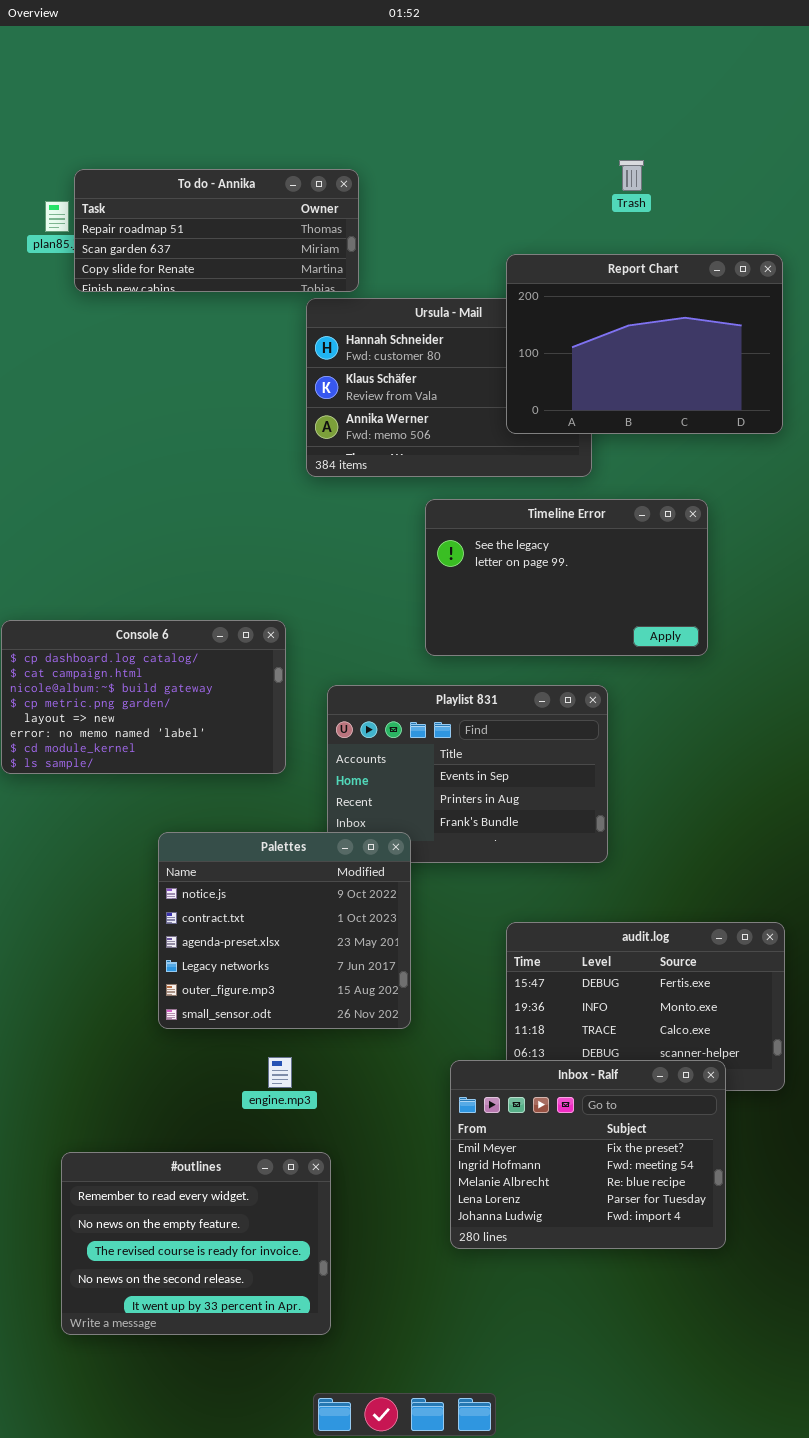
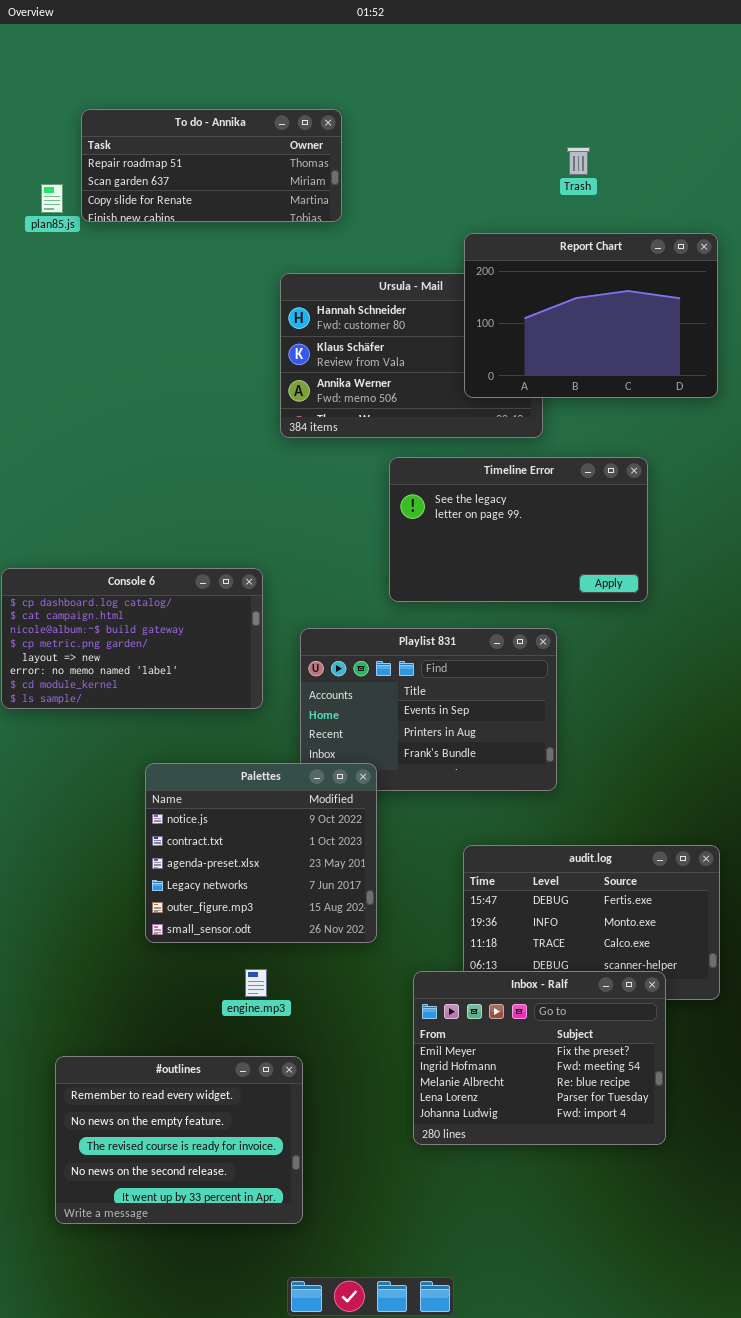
To do - Annika: [74,169,359,292] -> [81,109,342,222], moved

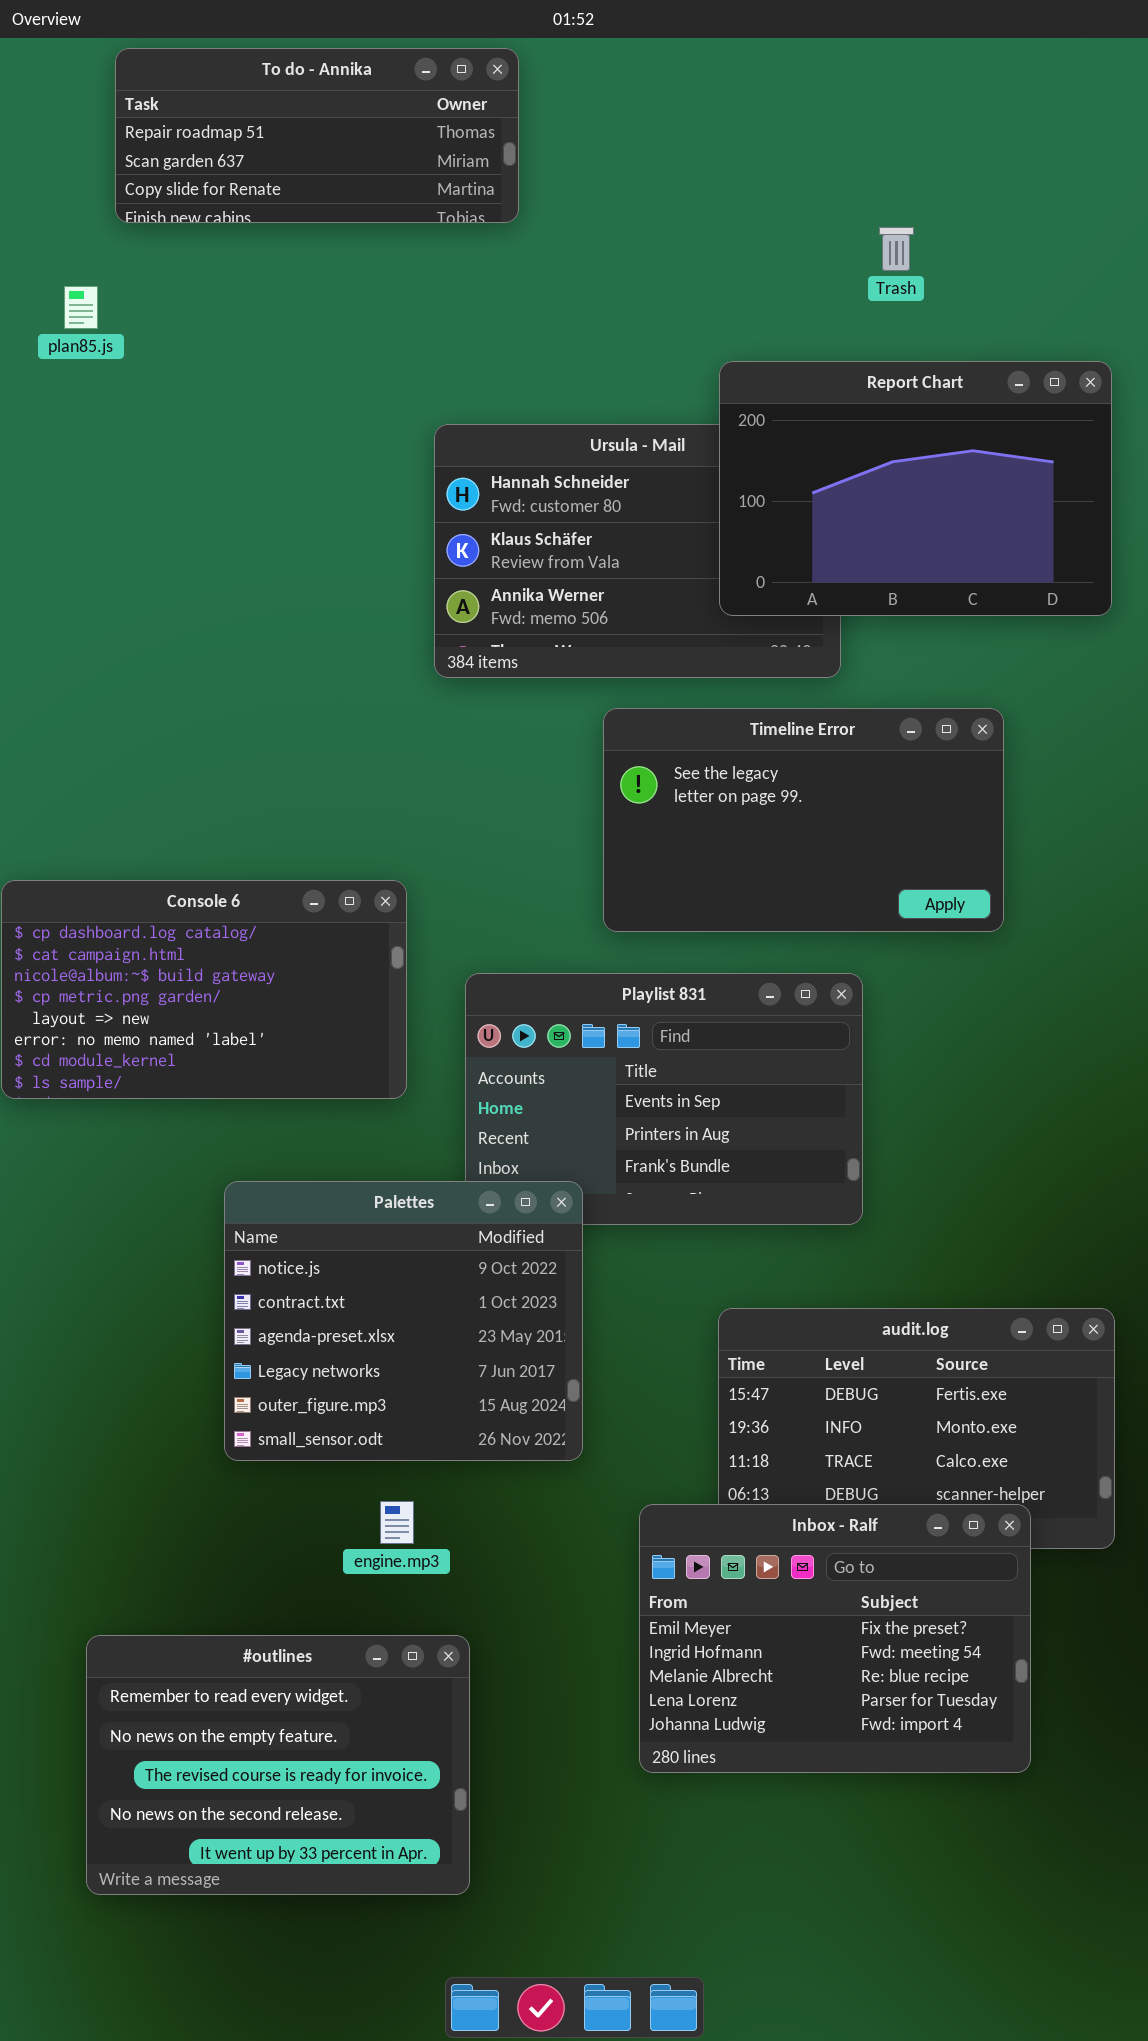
To do - Annika: [81,109,342,222] -> [115,48,519,223], moved

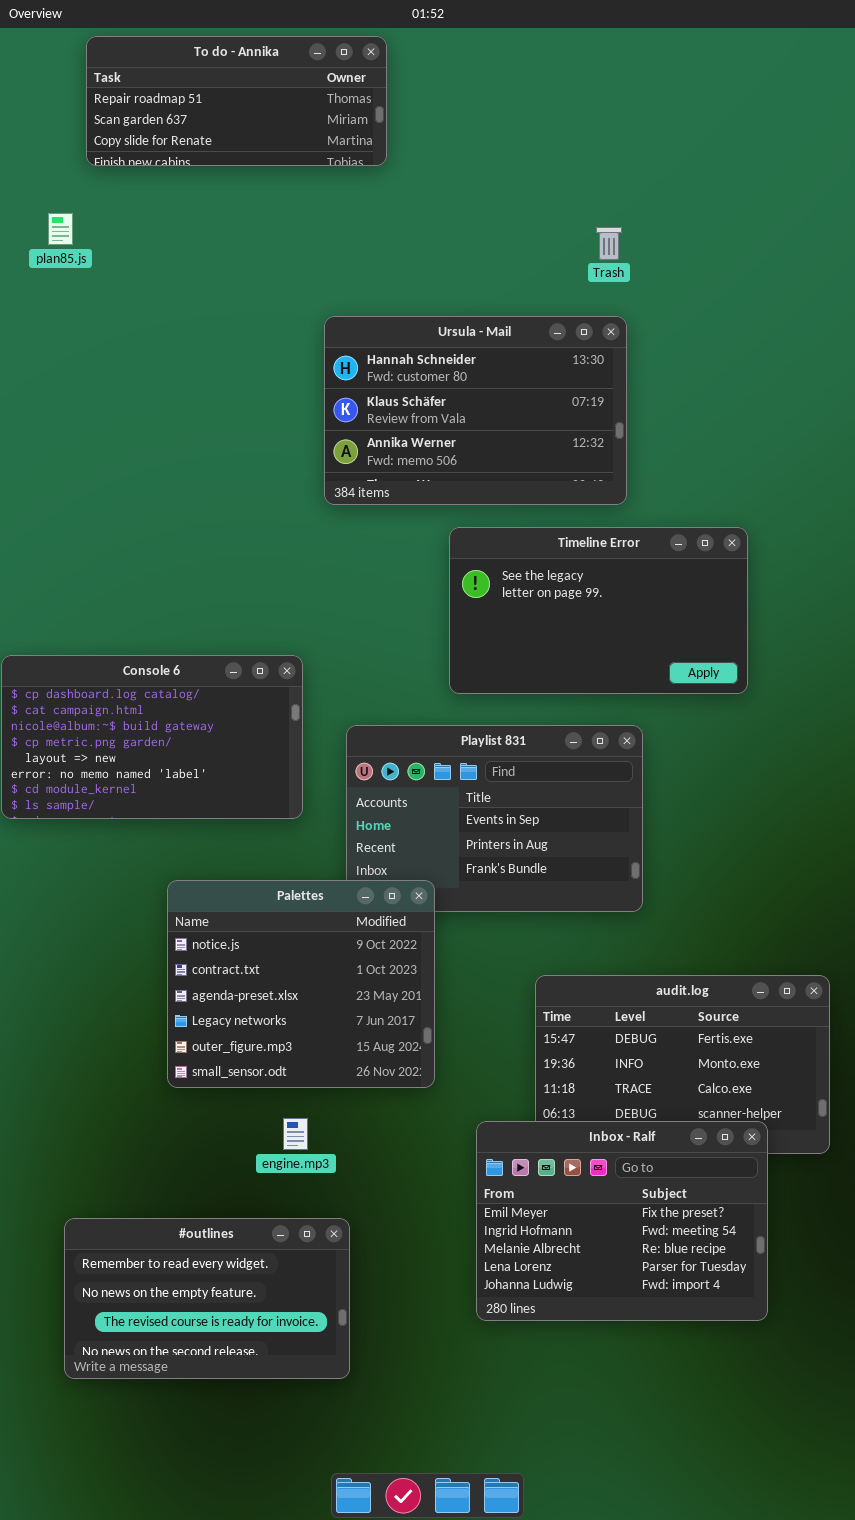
Trash: [879,227,914,271] -> [596,227,622,260], moved
Report Chart: [719,361,1112,616] -> none, closed
#outlines: [86,1635,470,1895] -> [64,1218,350,1379], resized

